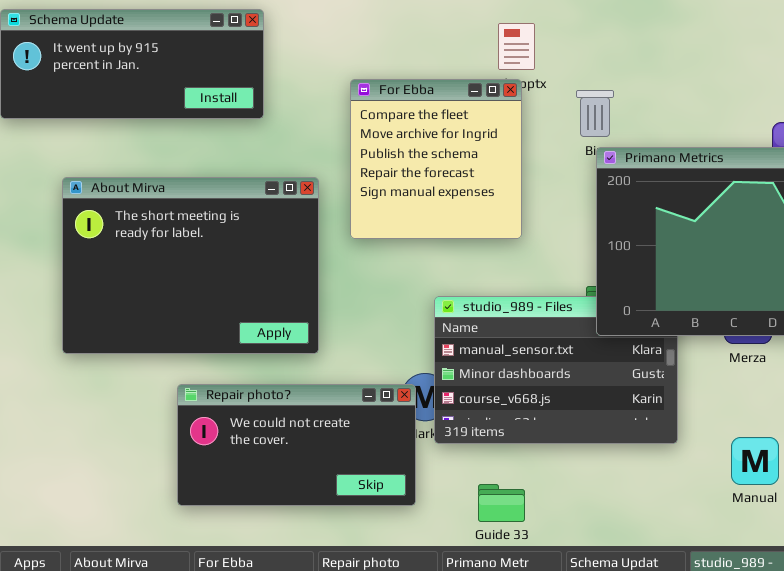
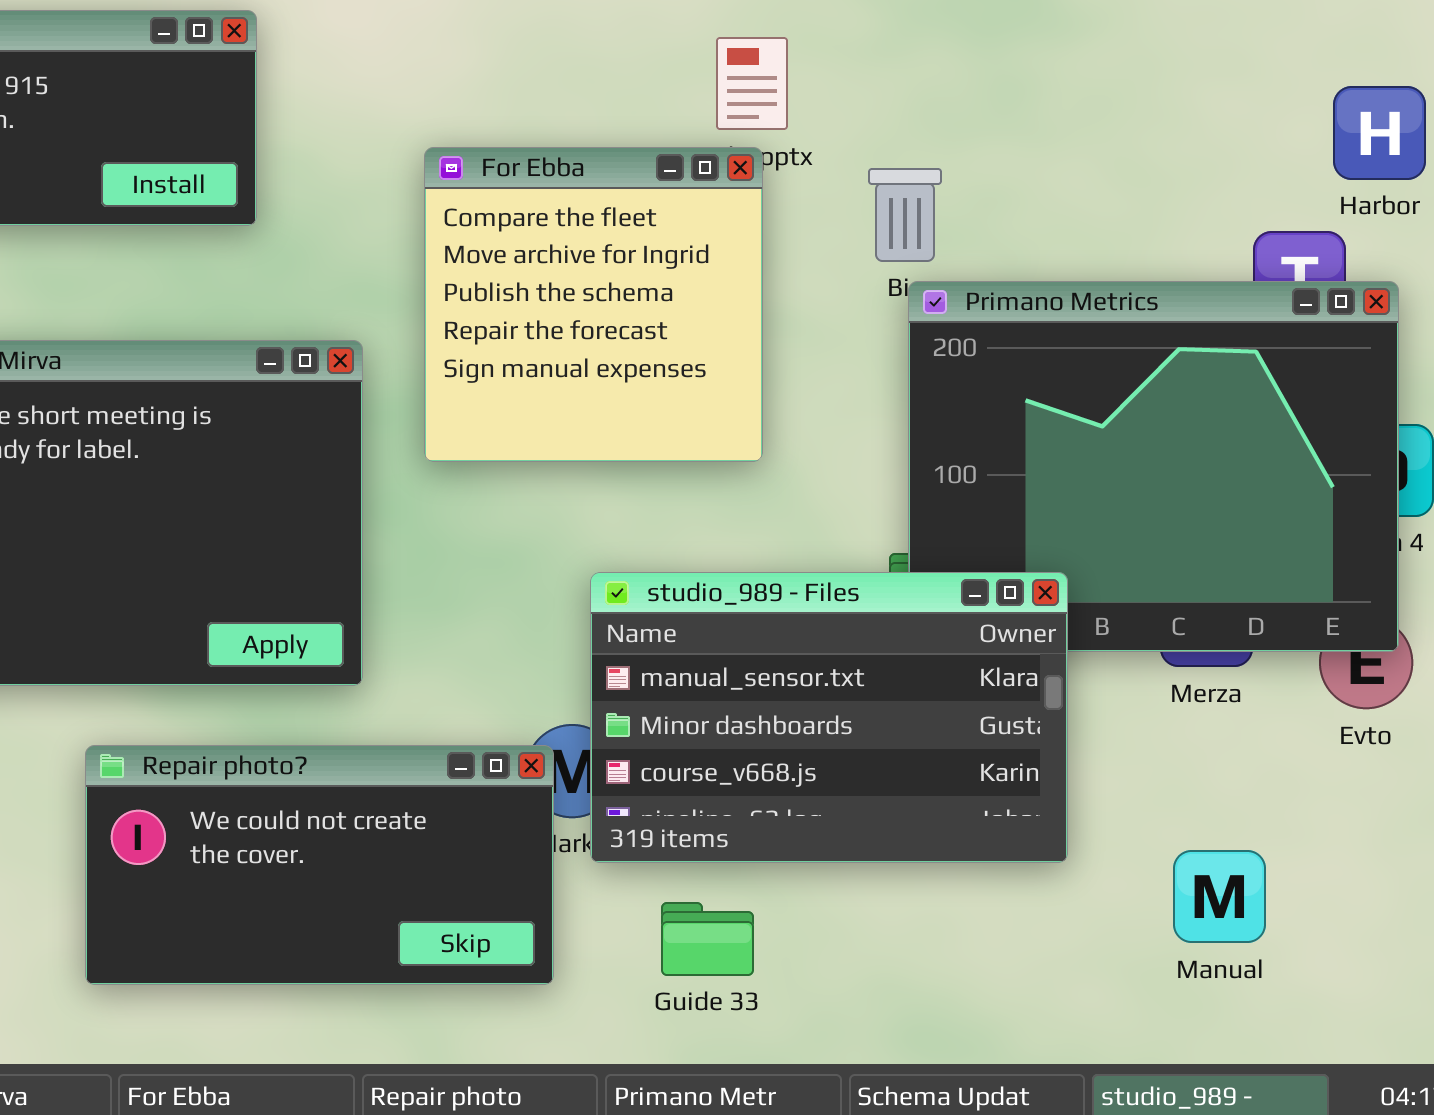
studio_989 - Files: [434,296,678,444] -> [590,572,1068,863], raised
Guide 33: [478,484,525,522] -> [661,902,754,976], moved

